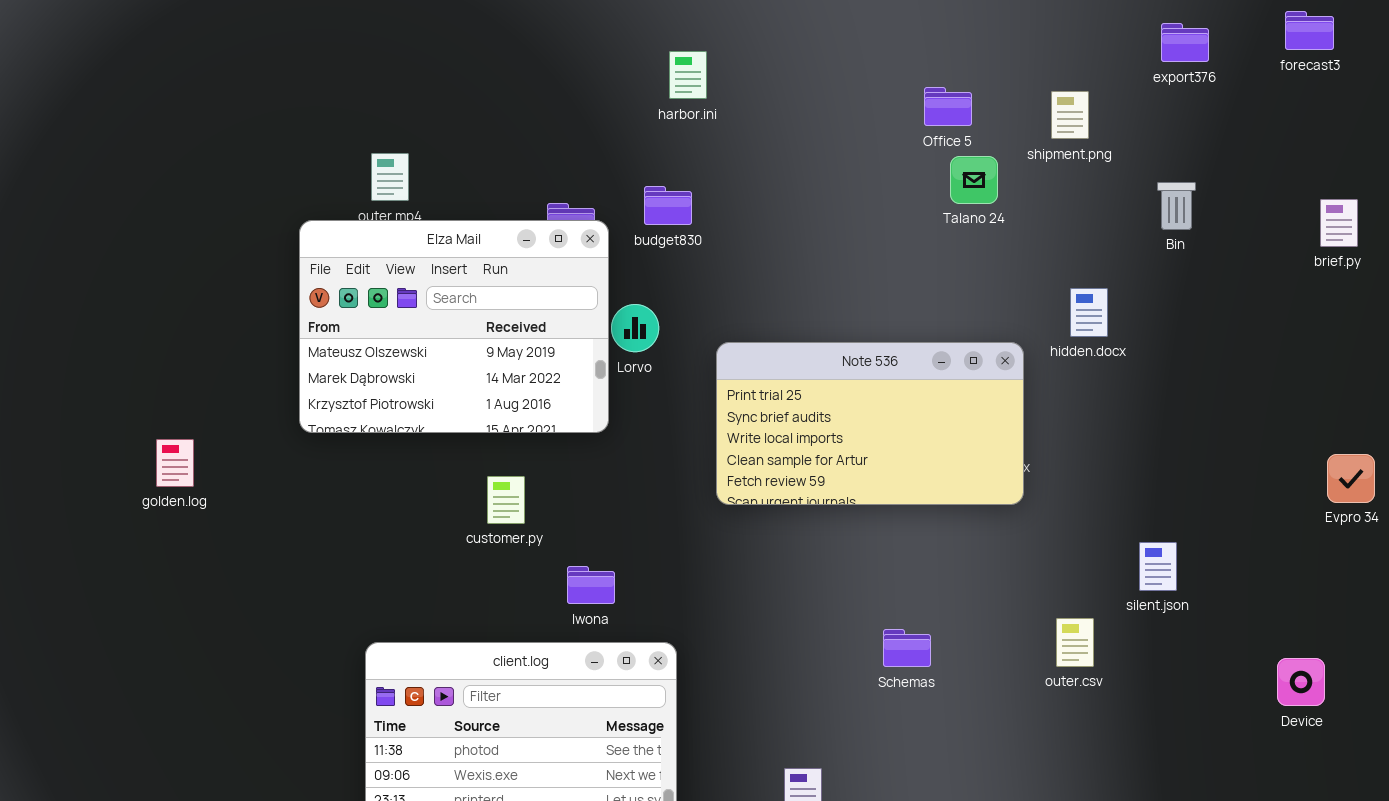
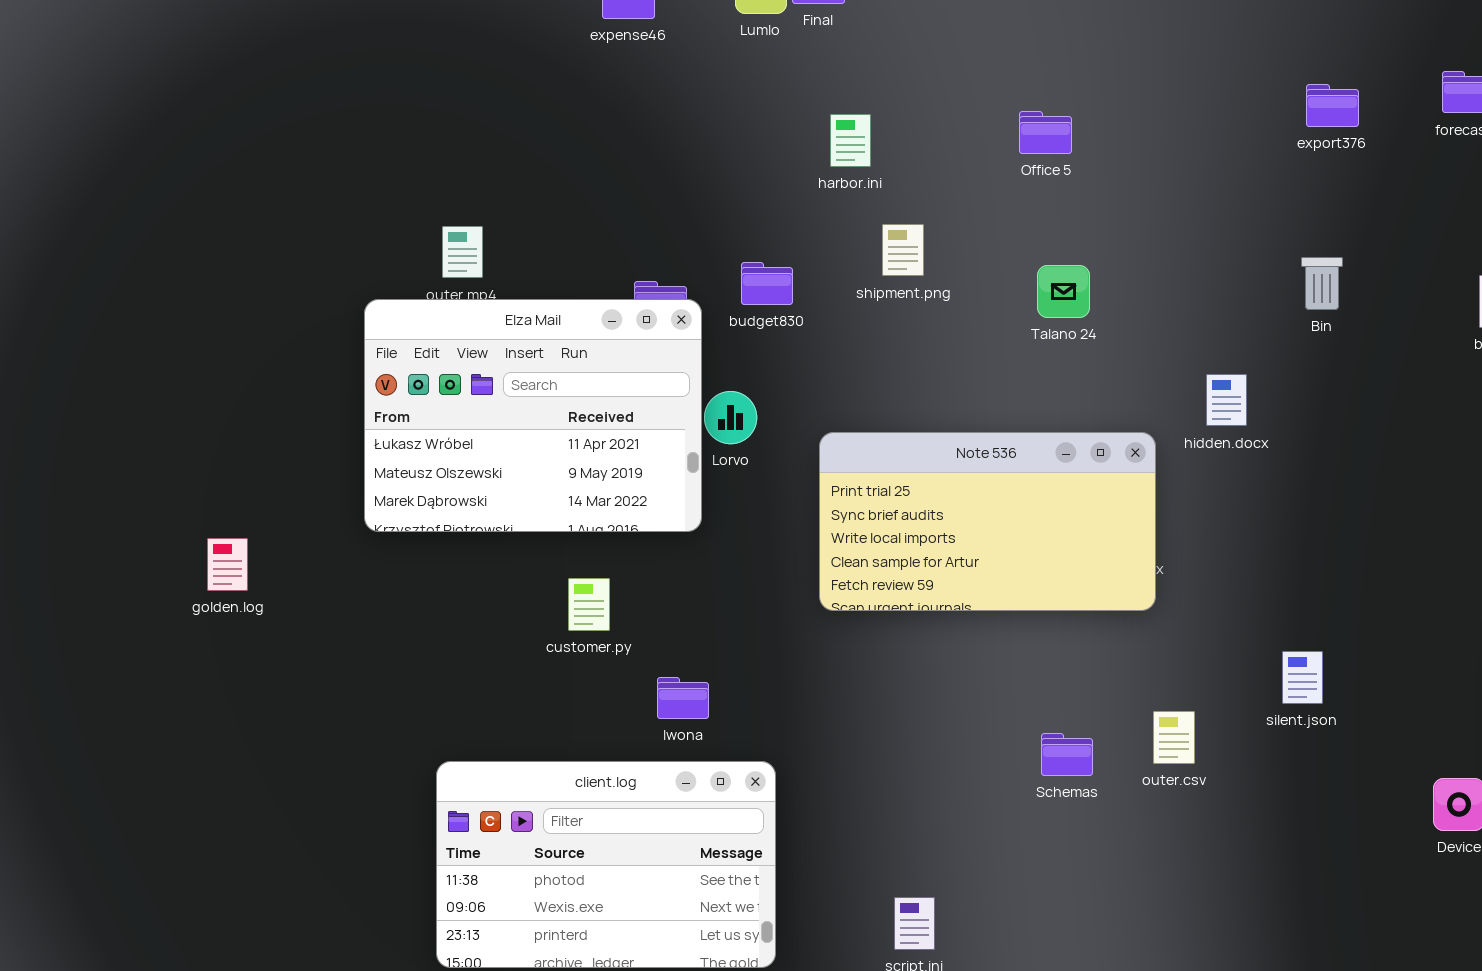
harbor.ini: [669,51,707,99] -> [830,114,871,167], moved
Office 5: [924,87,972,126] -> [1019,111,1072,154], moved
shipment.png: [1051,91,1089,139] -> [882,224,924,276], moved
Talano 24: [950,156,998,204] -> [1037,265,1090,318], moved
Elza Mail: [299,220,609,433] -> [364,299,702,532], scrolled up 1 row
outer.csv: [1056,618,1094,667] -> [1153,711,1195,764], moved
Schemas: [883,629,931,667] -> [1041,733,1093,776], moved

